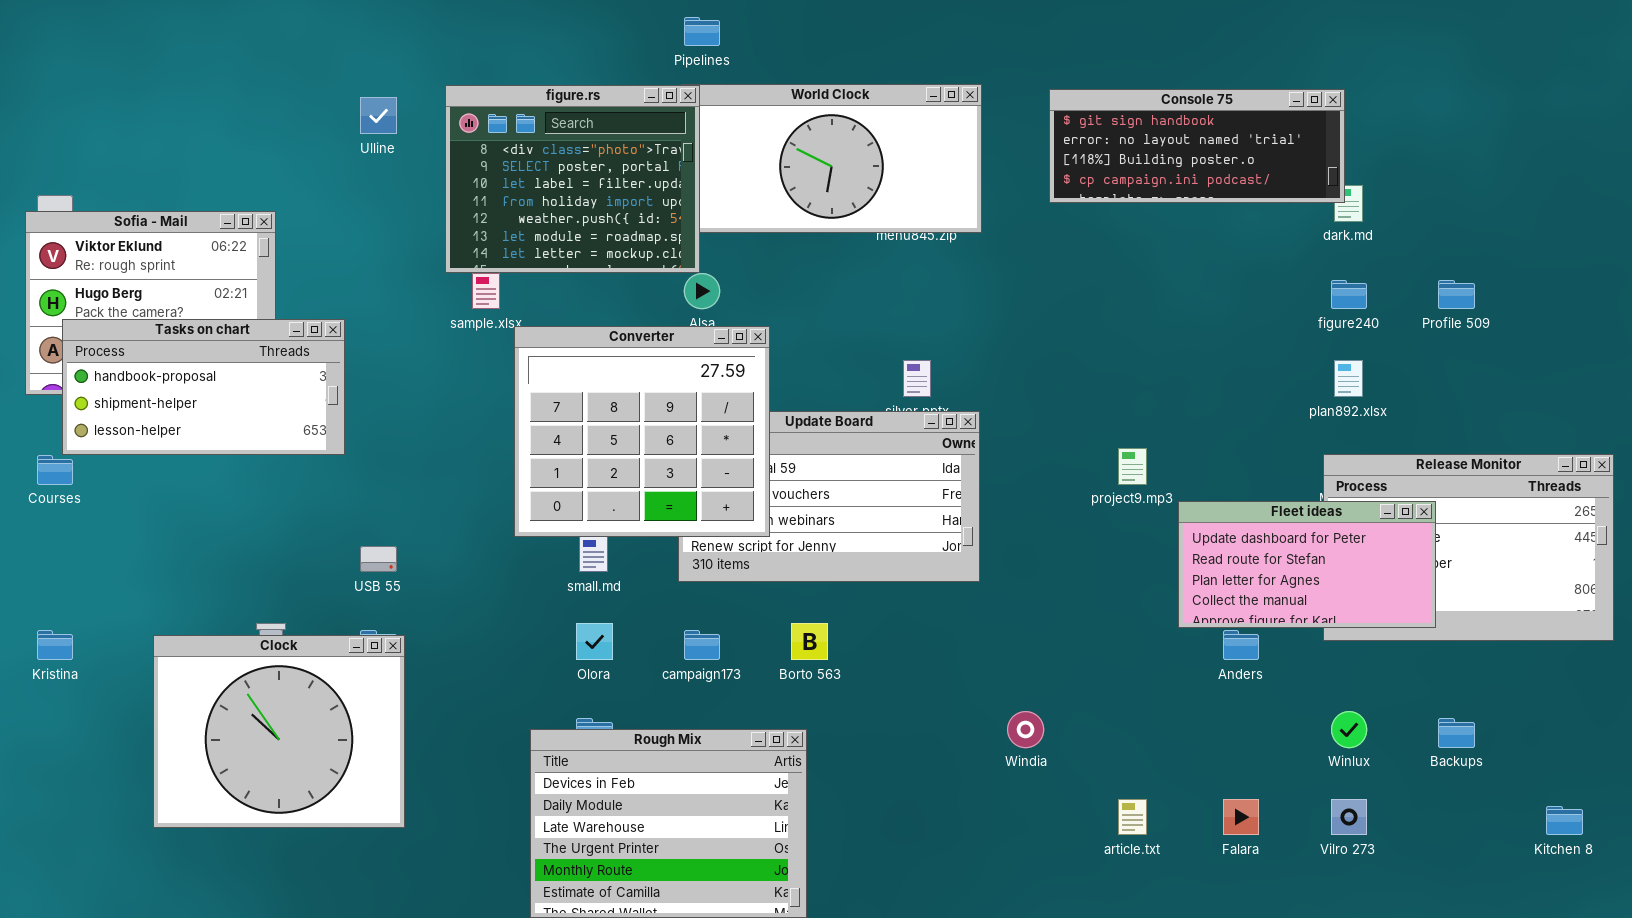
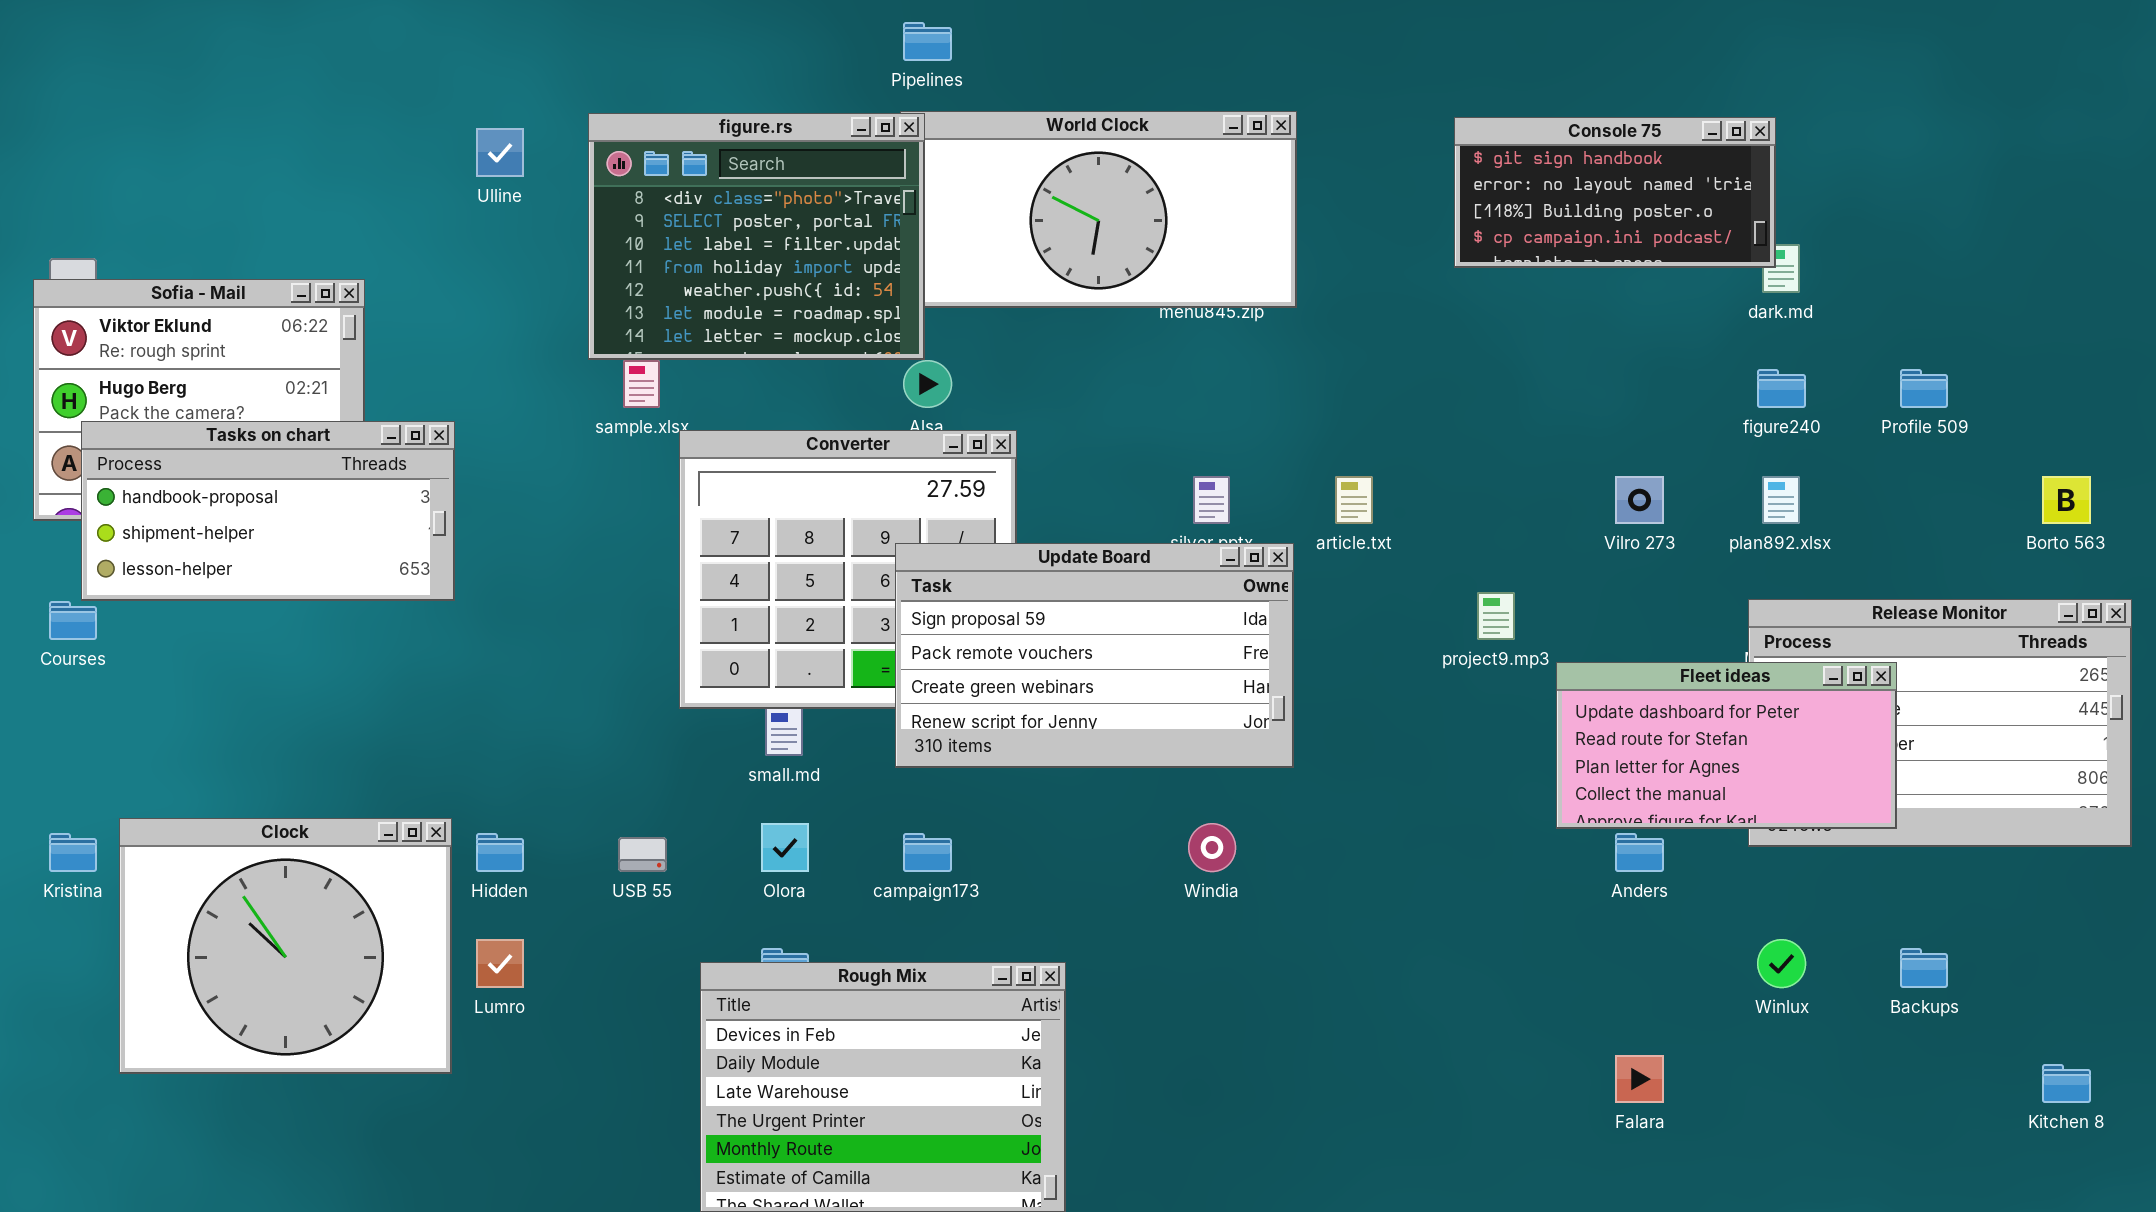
Console 75: [1049,89,1345,203] -> [1454,117,1776,268], resized
Update Board: [678,411,980,582] -> [895,543,1294,768], raised
USB 55: [360,546,397,572] -> [618,837,667,872], moved
Borto 563: [791,623,828,660] -> [2042,476,2091,524], moved
Clock: [153,635,405,828] -> [119,818,452,1074], moved
Windia: [1007,711,1044,748] -> [1188,823,1236,872], moved
article.txt: [1118,799,1147,835] -> [1335,476,1373,524], moved
Vilro 273: [1331,799,1367,835] -> [1615,476,1664,524], moved

